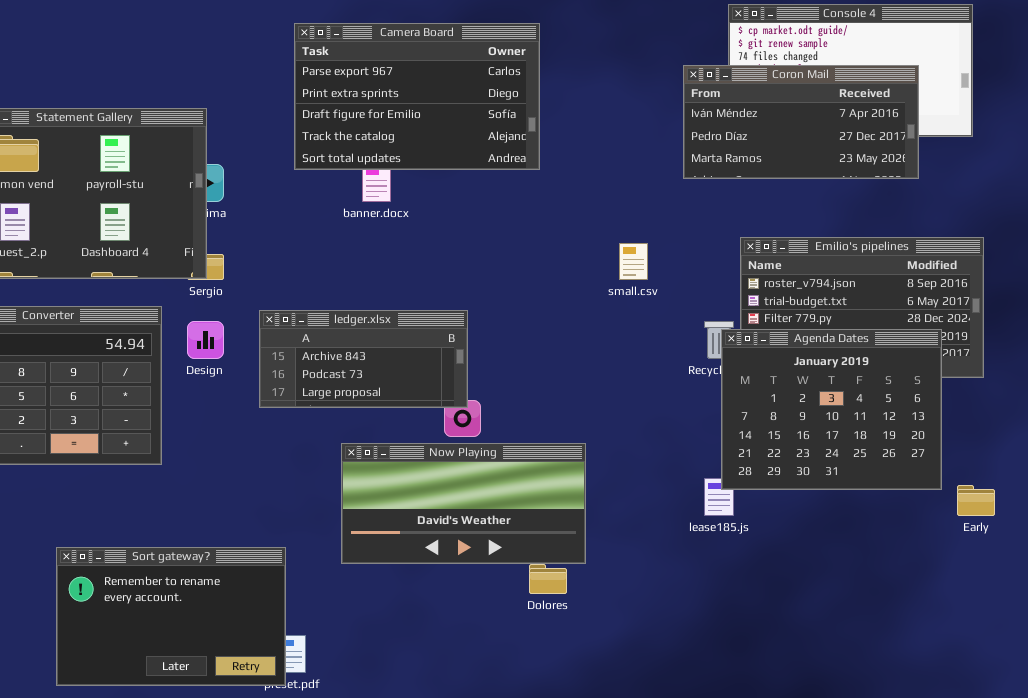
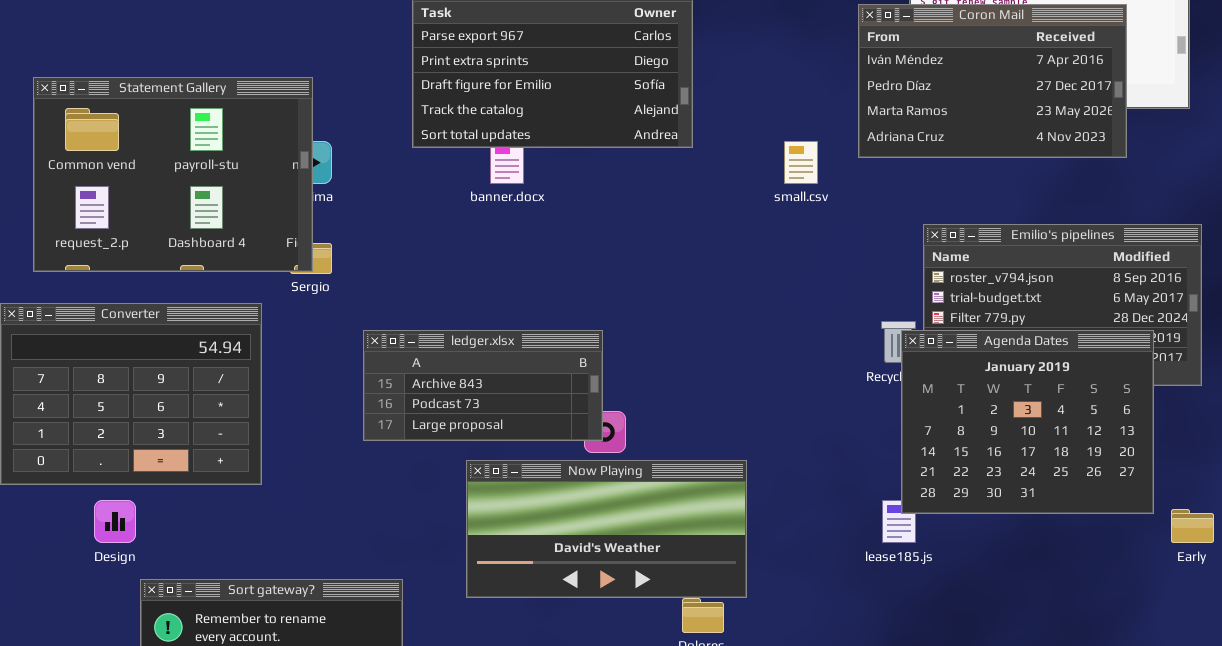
Coron Mail: [683,65,919,179] -> [858,4,1127,158], resized
small.csv: [619,243,648,280] -> [784,141,818,184], moved
ledger.xlsx: [259,310,468,408] -> [363,330,603,441], moved
Design: [187,321,224,359] -> [94,500,136,543], moved

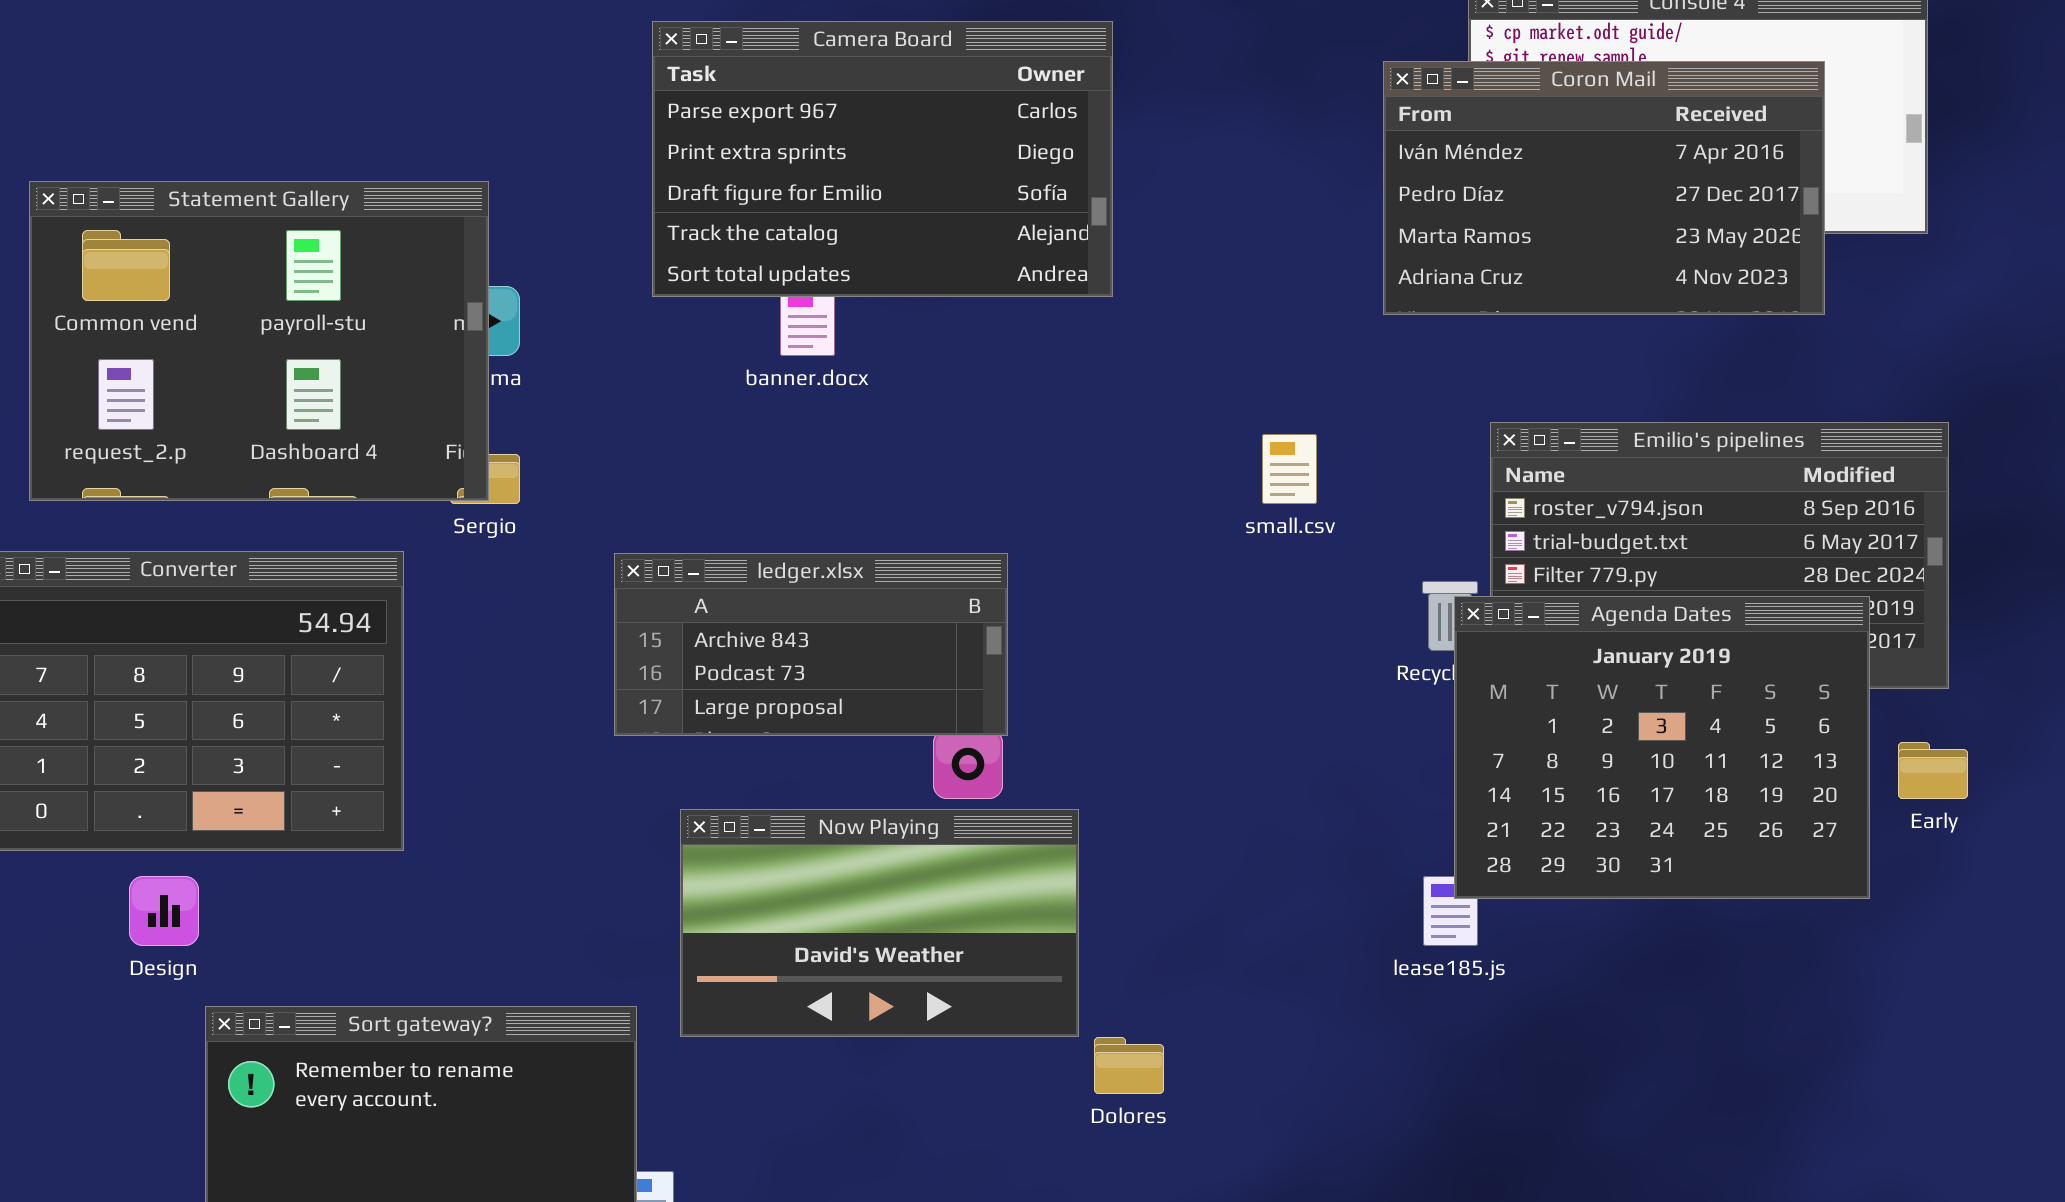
small.csv: [784,141,818,184] -> [1262,434,1317,504], moved
ledger.xlsx: [363,330,603,441] -> [614,553,1008,736], moved
Now Playing: [466,460,747,598] -> [680,809,1079,1037], moved, resized
Early: [1171,509,1214,543] -> [1898,742,1968,799], moved

